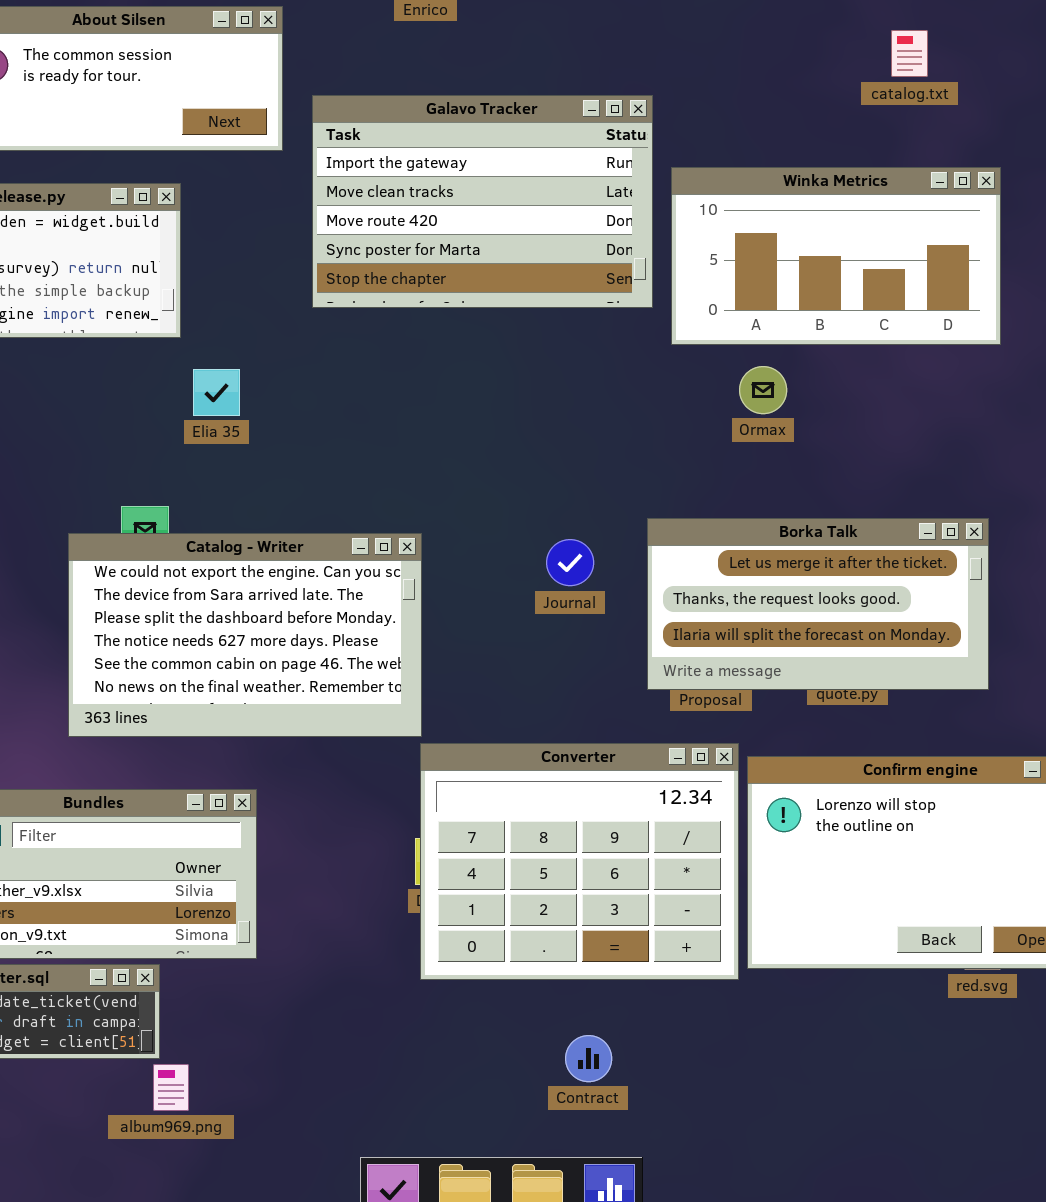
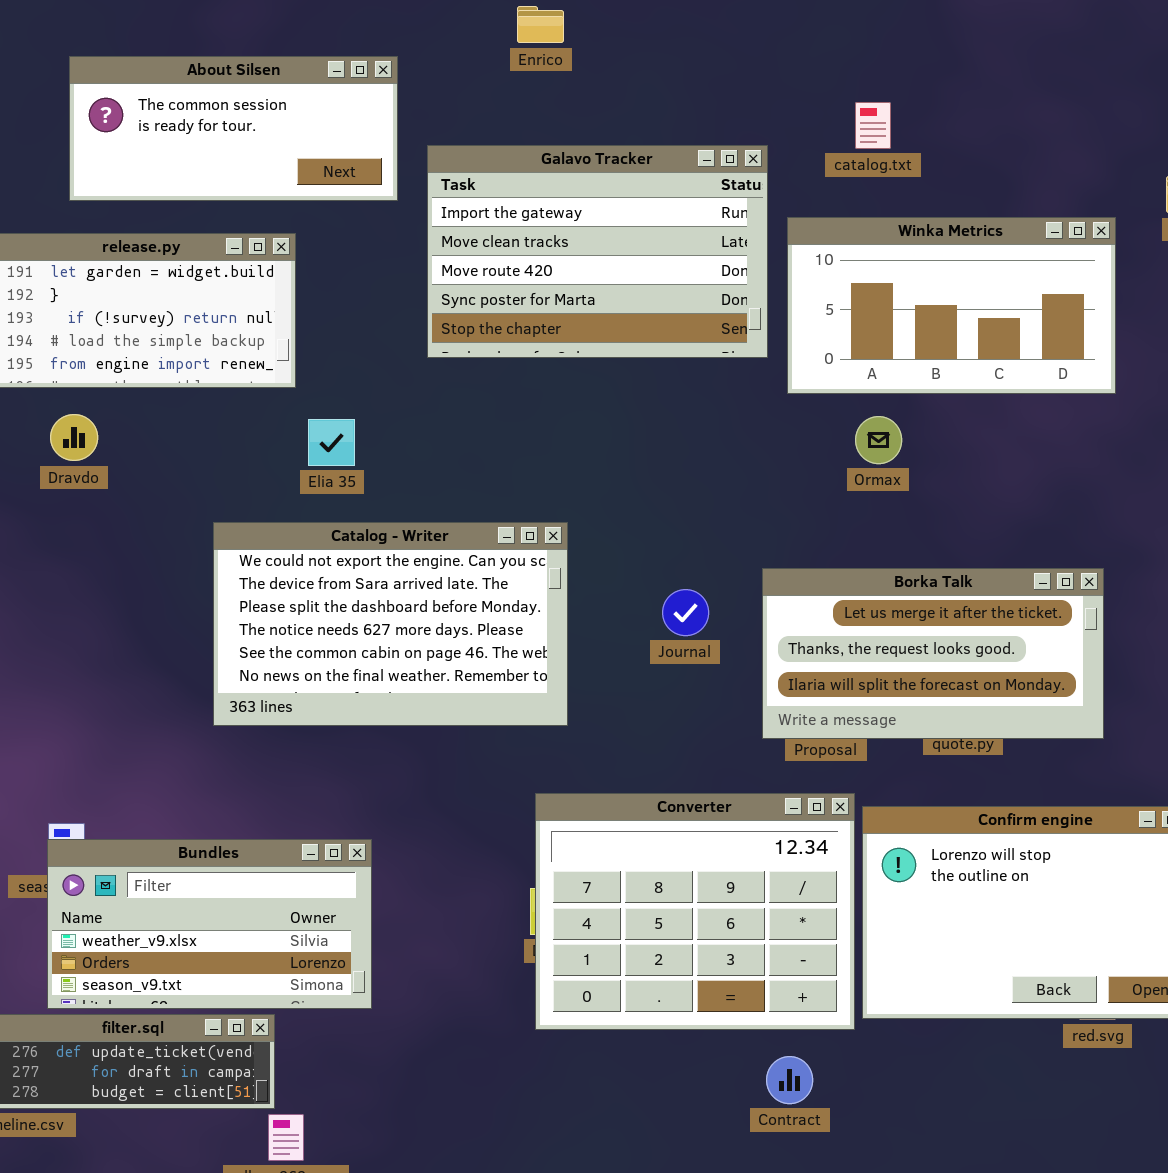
catalog.txt: [891,30,928,77] -> [855,102,891,149], moved
Catalog - Writer: [68,533,422,737] -> [213,522,568,726], moved
Contract: [565,1035,612,1082] -> [766,1056,813,1104], moved

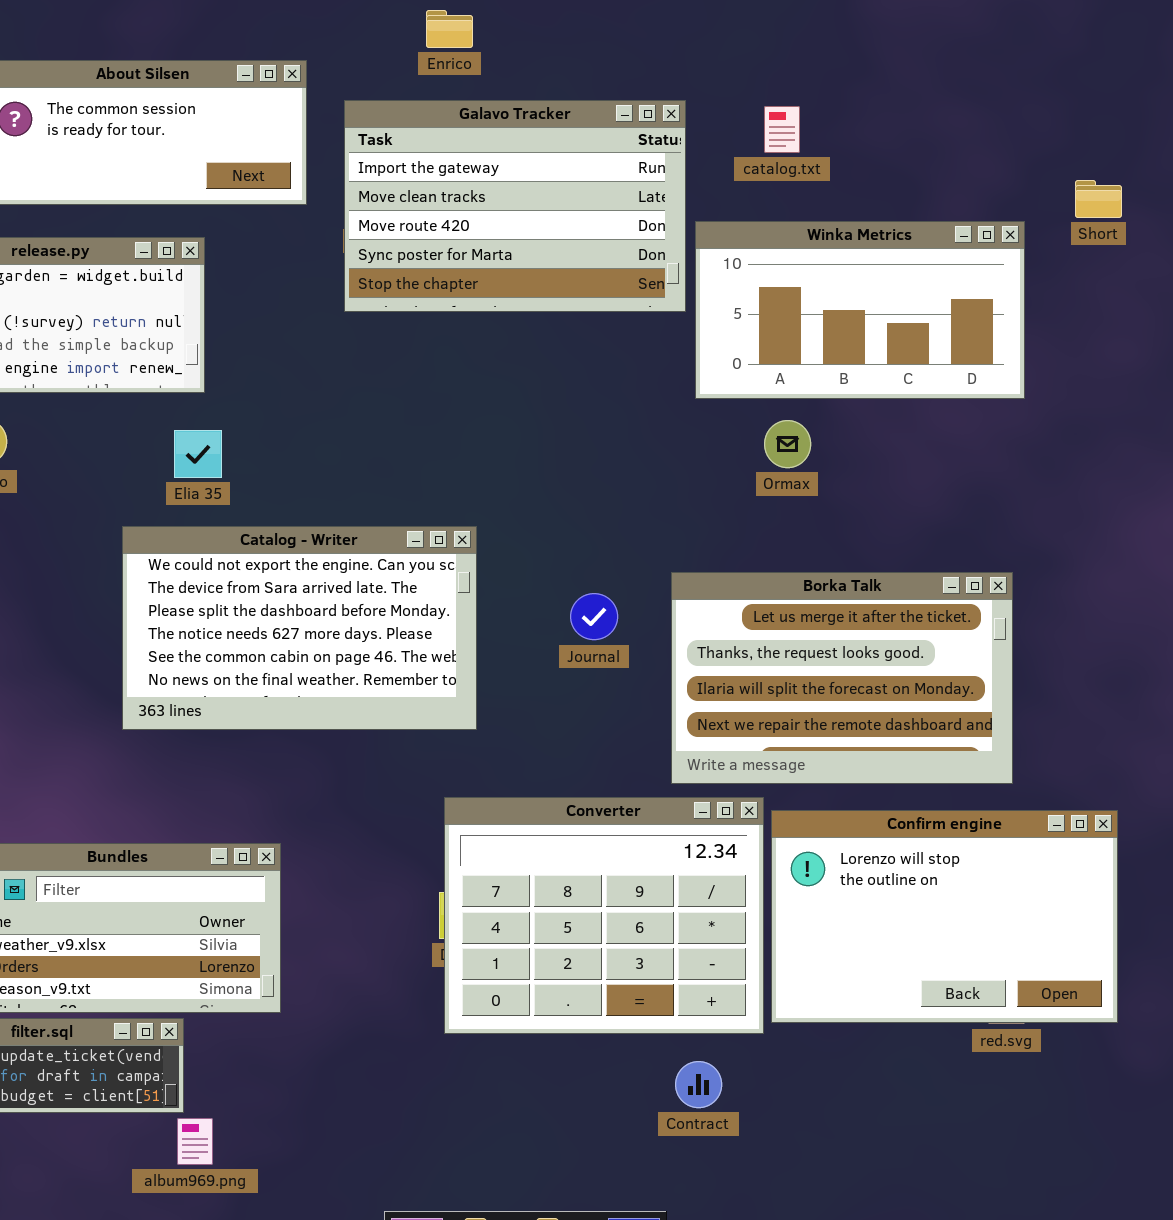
Galavo Tracker: [427,145,768,358] -> [344,100,686,312], moved
Elia 35: [308,419,355,466] -> [174,430,222,478], moved
Borka Talk: [762,568,1104,739] -> [671,572,1013,784], resized

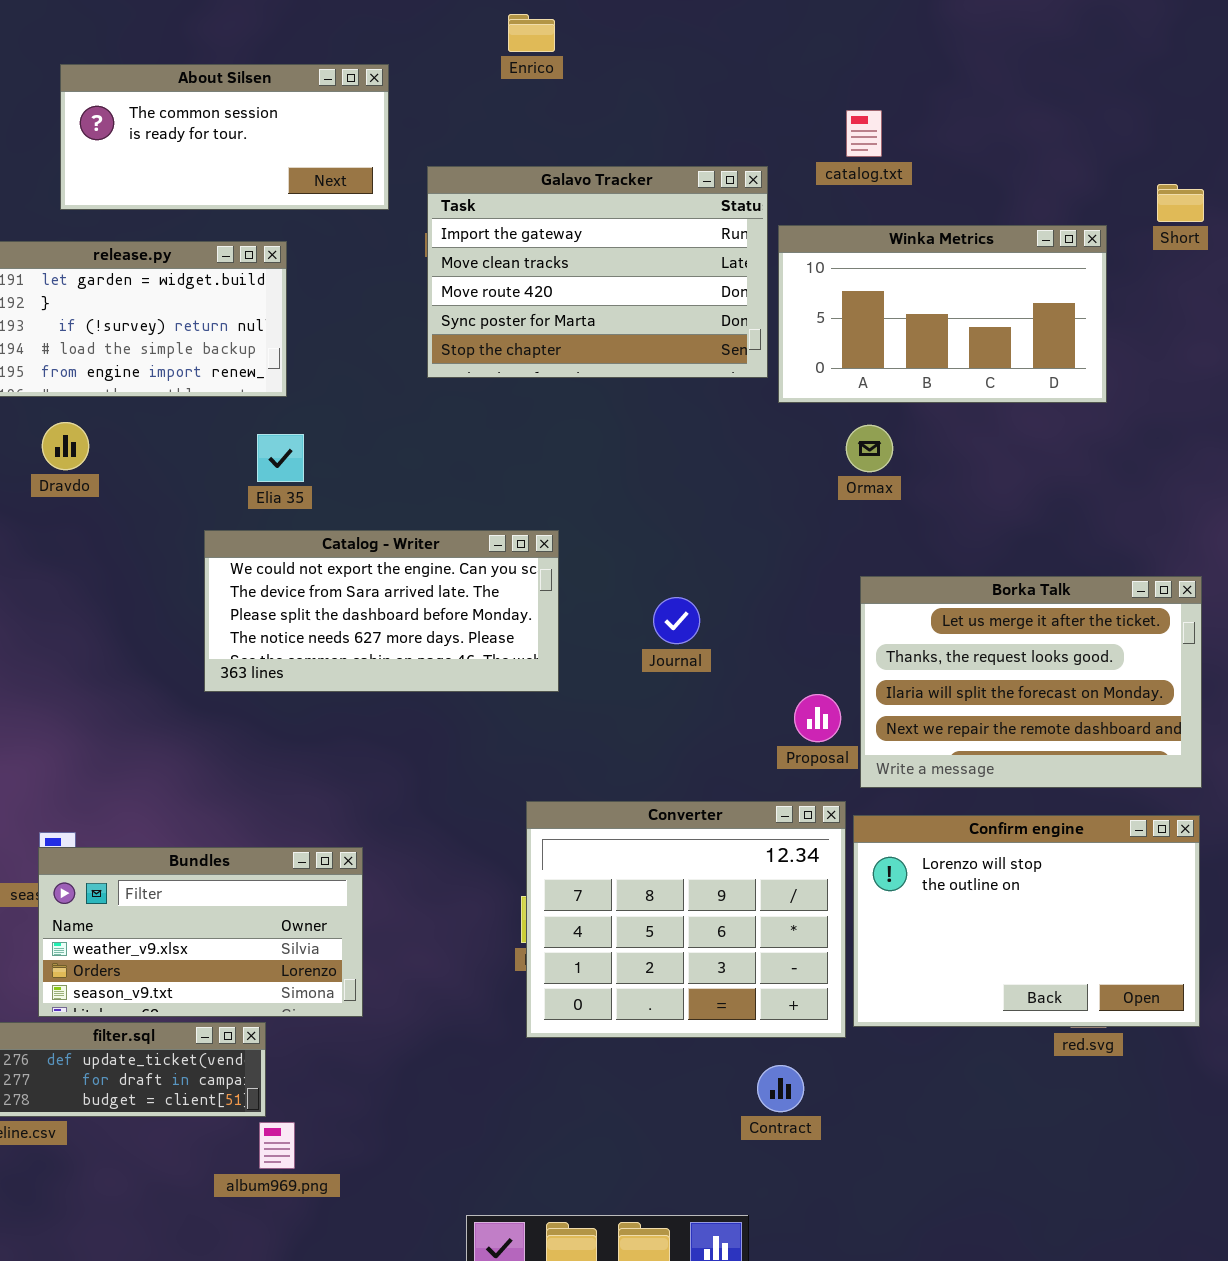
Galavo Tracker: [344,100,686,312] -> [427,166,768,378], moved
Catalog - Writer: [122,526,477,730] -> [204,530,559,692], resized
Borka Talk: [671,572,1013,784] -> [860,576,1202,788], moved

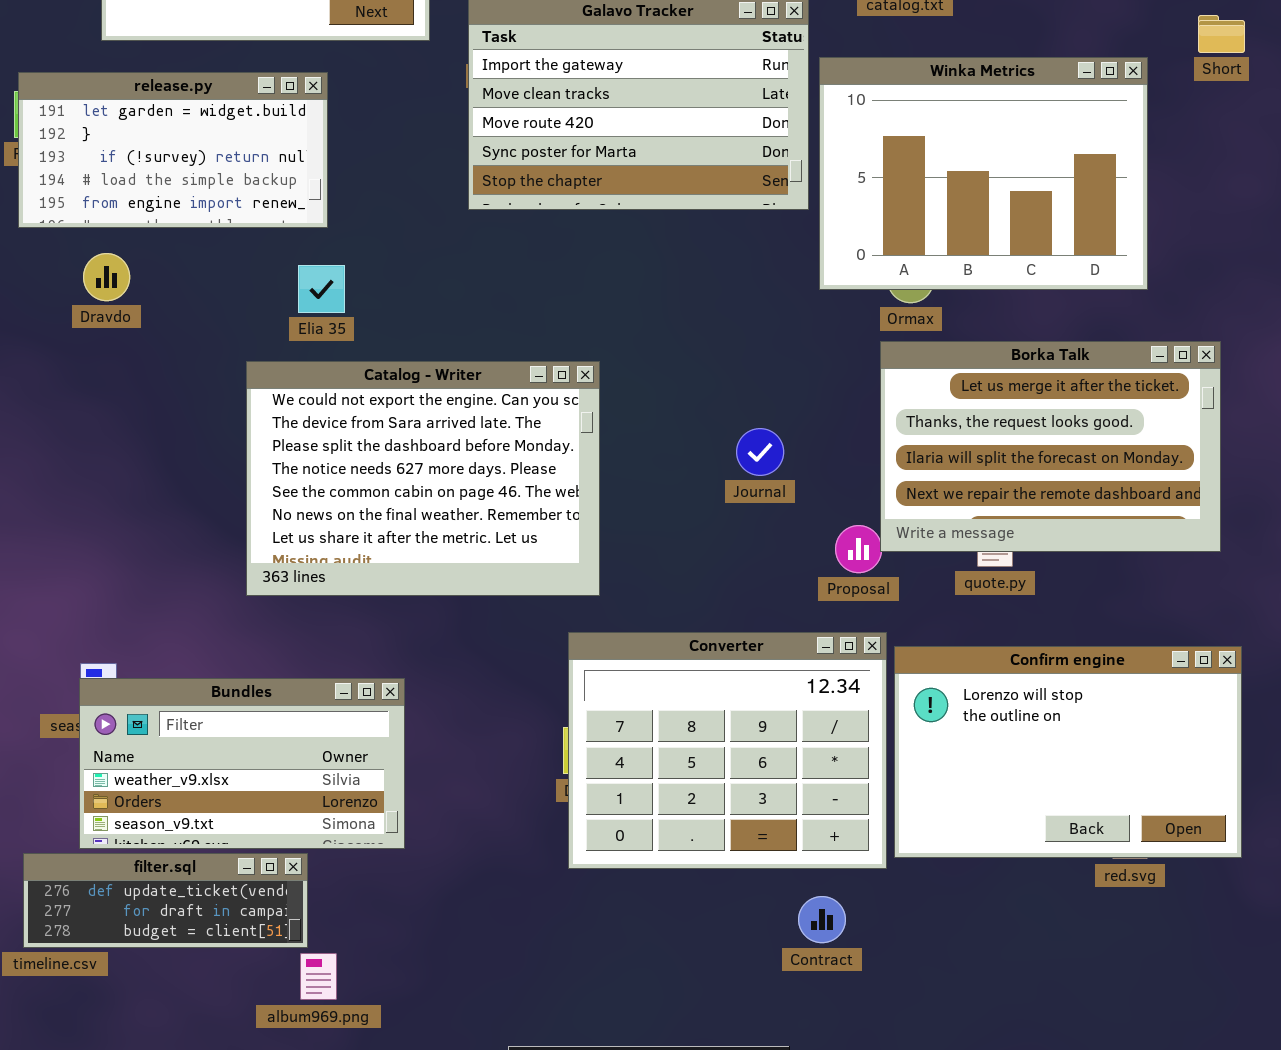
Winka Metrics: [778,225,1107,403] -> [819,57,1148,290], resized
Catalog - Writer: [204,530,559,692] -> [246,361,600,596], resized
Borka Talk: [860,576,1202,788] -> [880,341,1221,552], moved
Journal: [653,597,700,644] -> [736,428,784,476], moved

